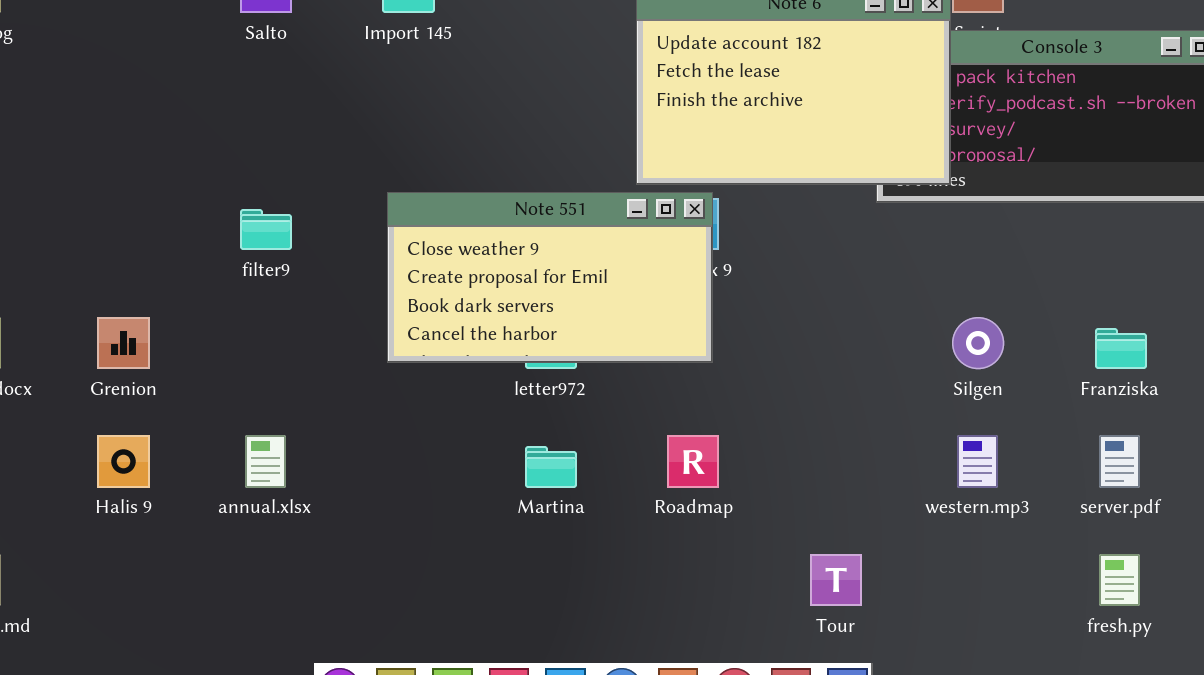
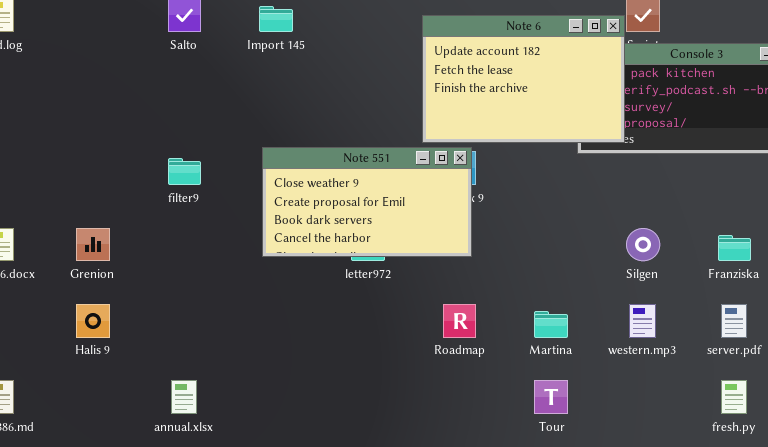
annual.xlsx: [245,435,286,488] -> [171,380,197,414], moved
Martina: [525,446,577,488] -> [534,311,568,338], moved

